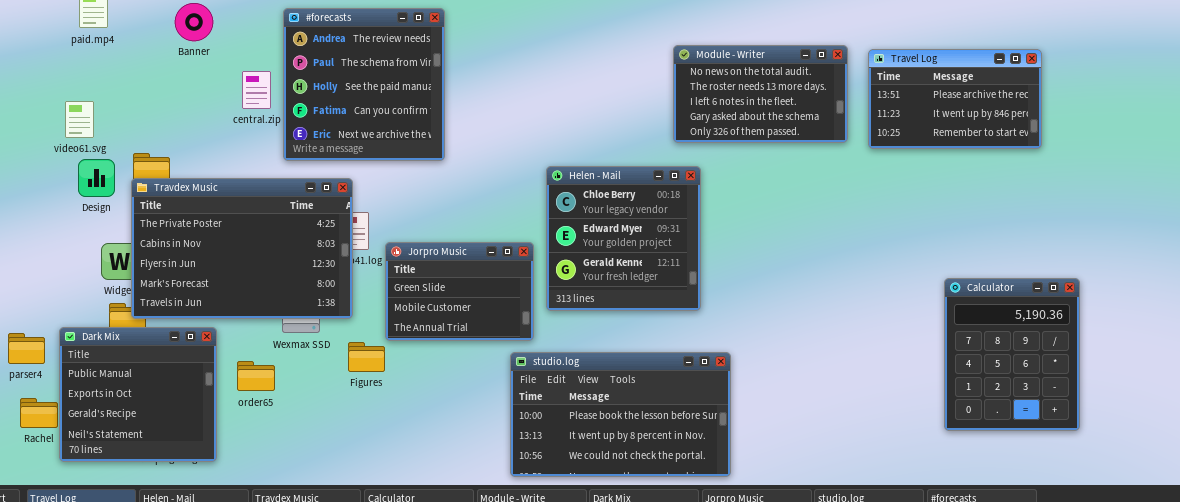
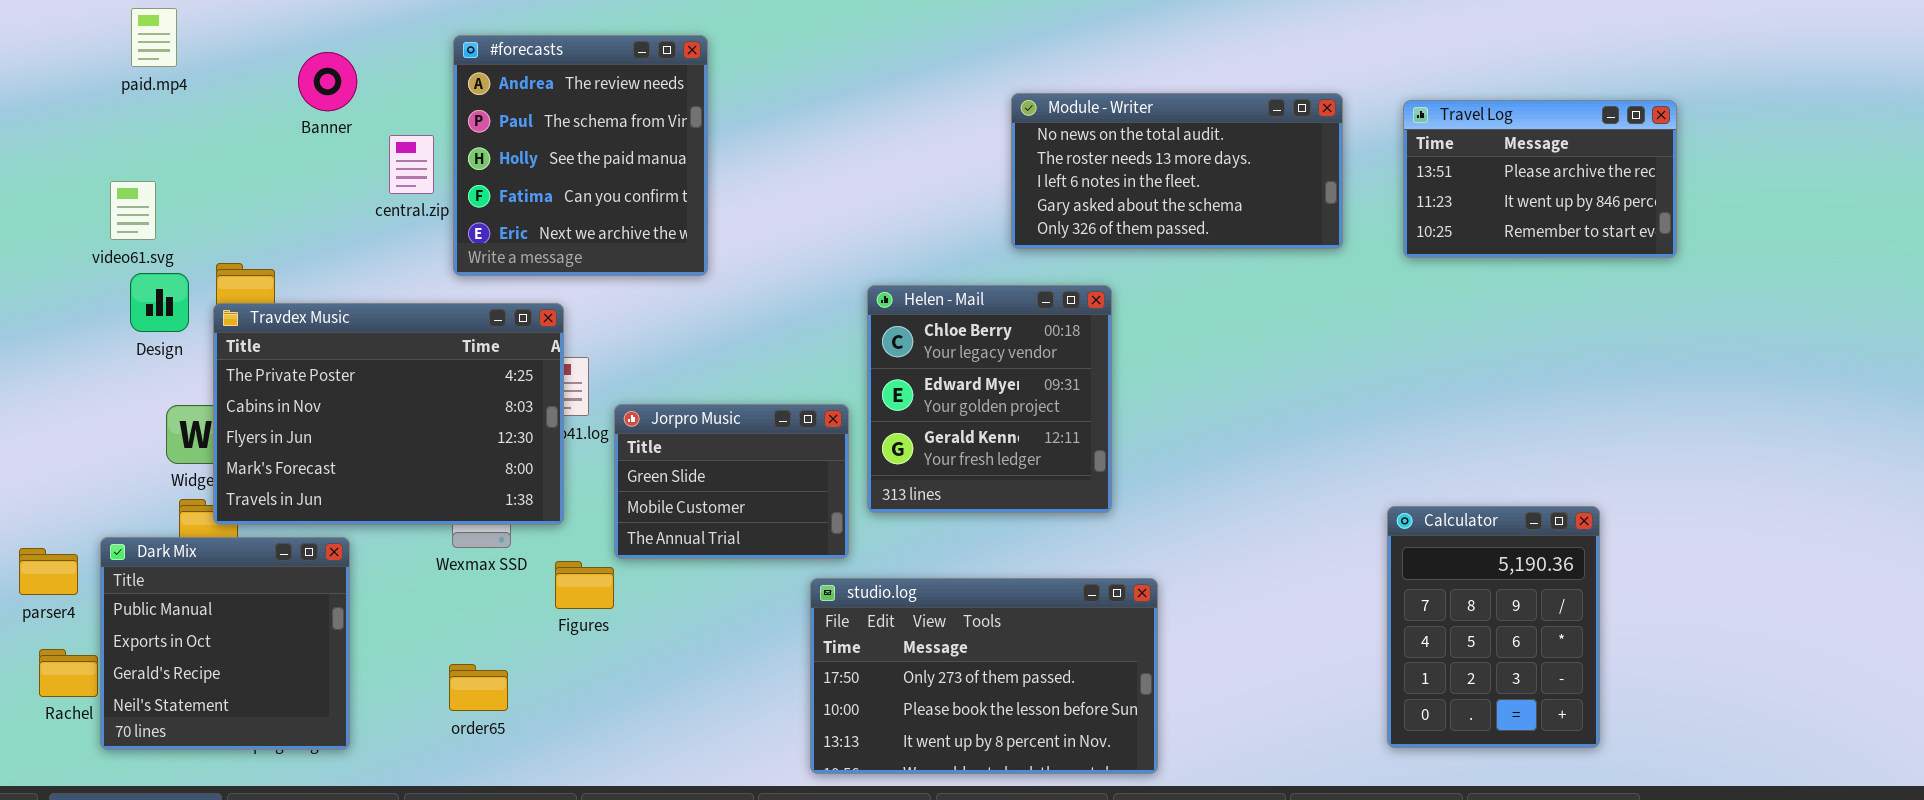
Banner: [175,3,213,41] -> [298,52,357,111], moved
Module - Writer: [673,45,848,143] -> [1011,93,1343,249], resized
Travel Log: [868,49,1042,149] -> [1403,100,1677,258], moved
Calculator: [944,278,1080,431] -> [1387,506,1600,748], moved
studio.log: [510,352,731,477] -> [810,578,1158,774], scrolled up 1 row
order65: [237,361,275,391] -> [449,664,508,711], moved

